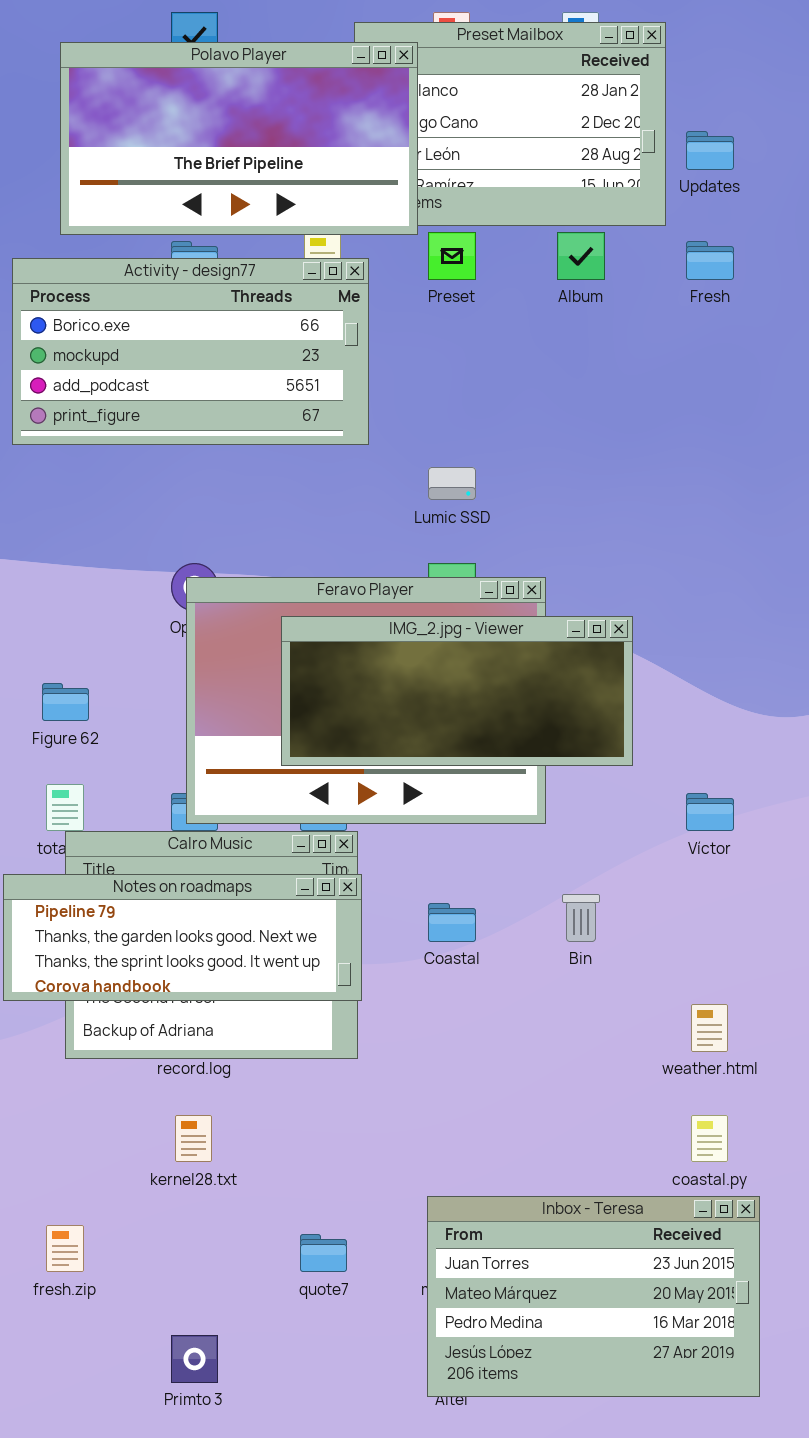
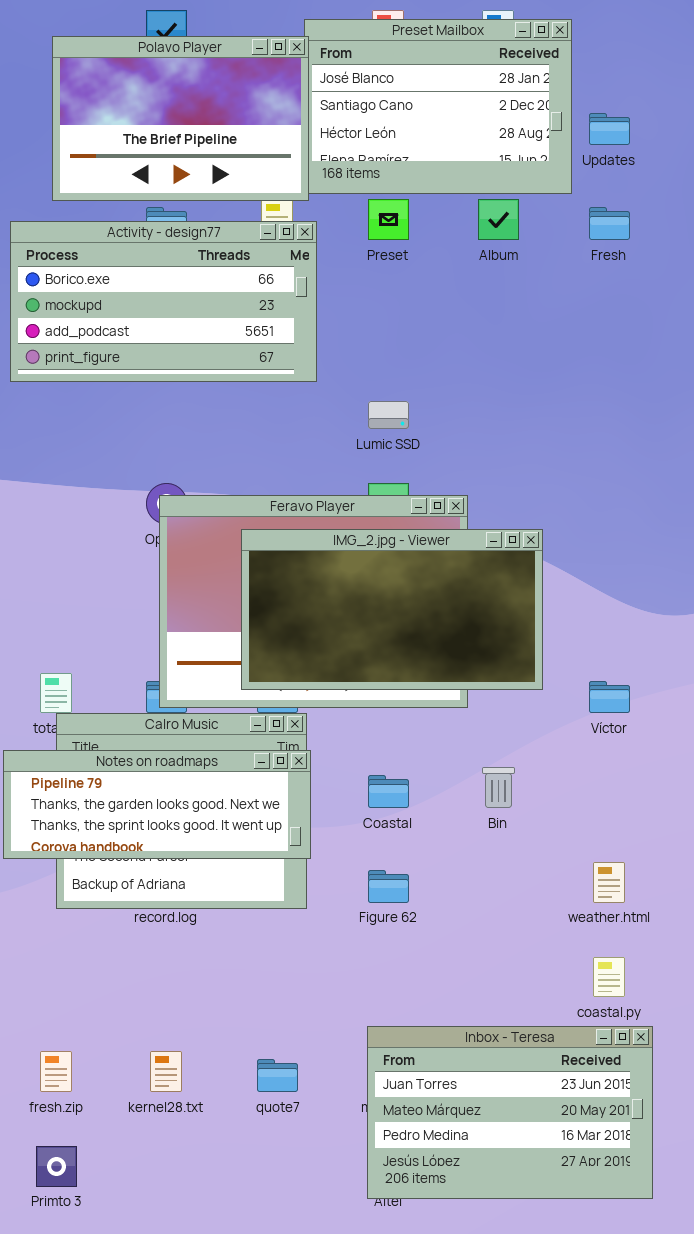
Polavo Player: [60,42,418,235] -> [52,36,309,201], resized
IMG_2.jpg - Viewer: [281,616,633,766] -> [241,529,543,690], resized
Figure 62: [42,683,89,721] -> [368,870,409,903], moved
kernel28.txt: [175,1115,212,1162] -> [150,1051,182,1092], moved
Primto 3: [171,1335,218,1383] -> [36,1146,77,1187], moved

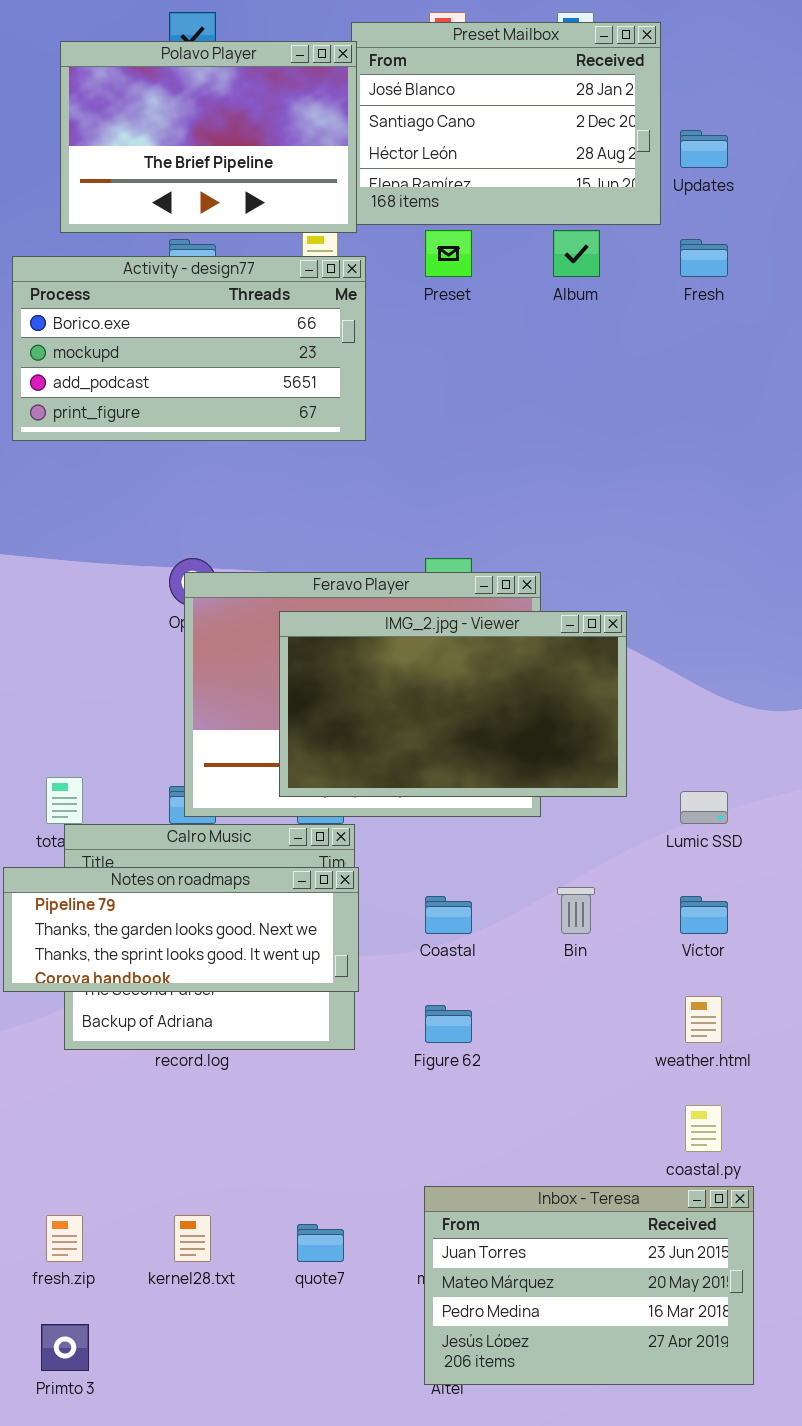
Lumic SSD: [368,401,409,429] -> [680,791,728,824], moved
Víctor: [589,681,630,713] -> [680,896,728,934], moved

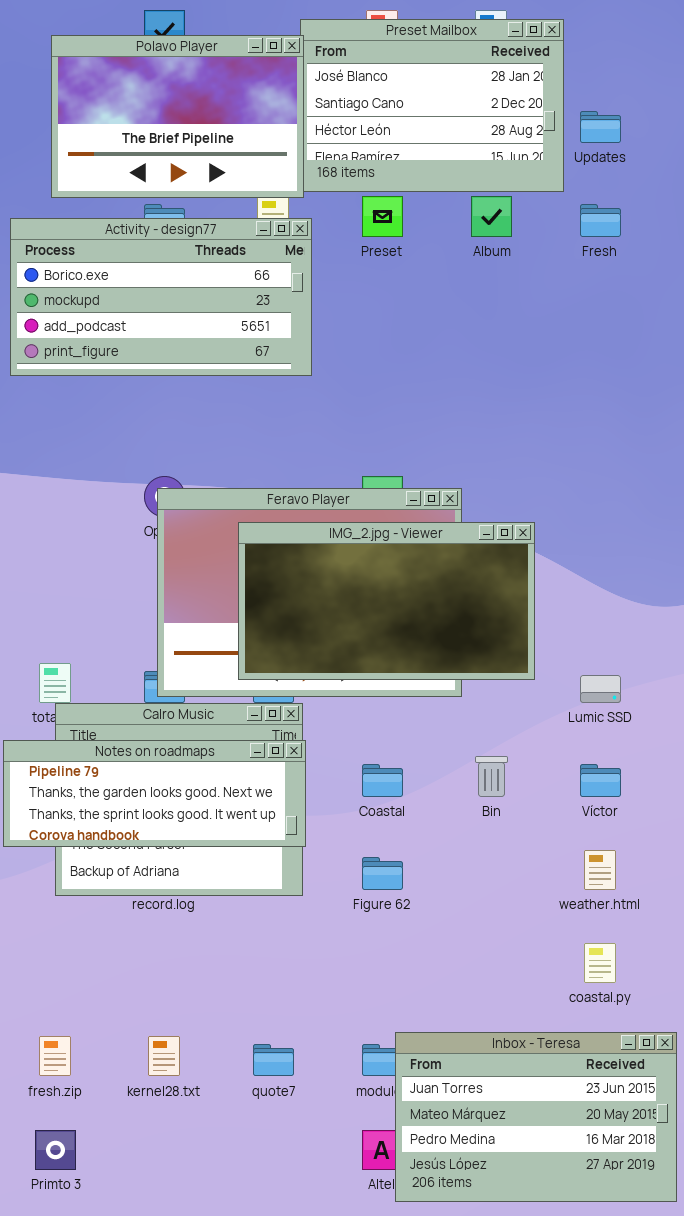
Inbox - Teresa: [424,1186,754,1385] -> [395,1032,677,1202], moved

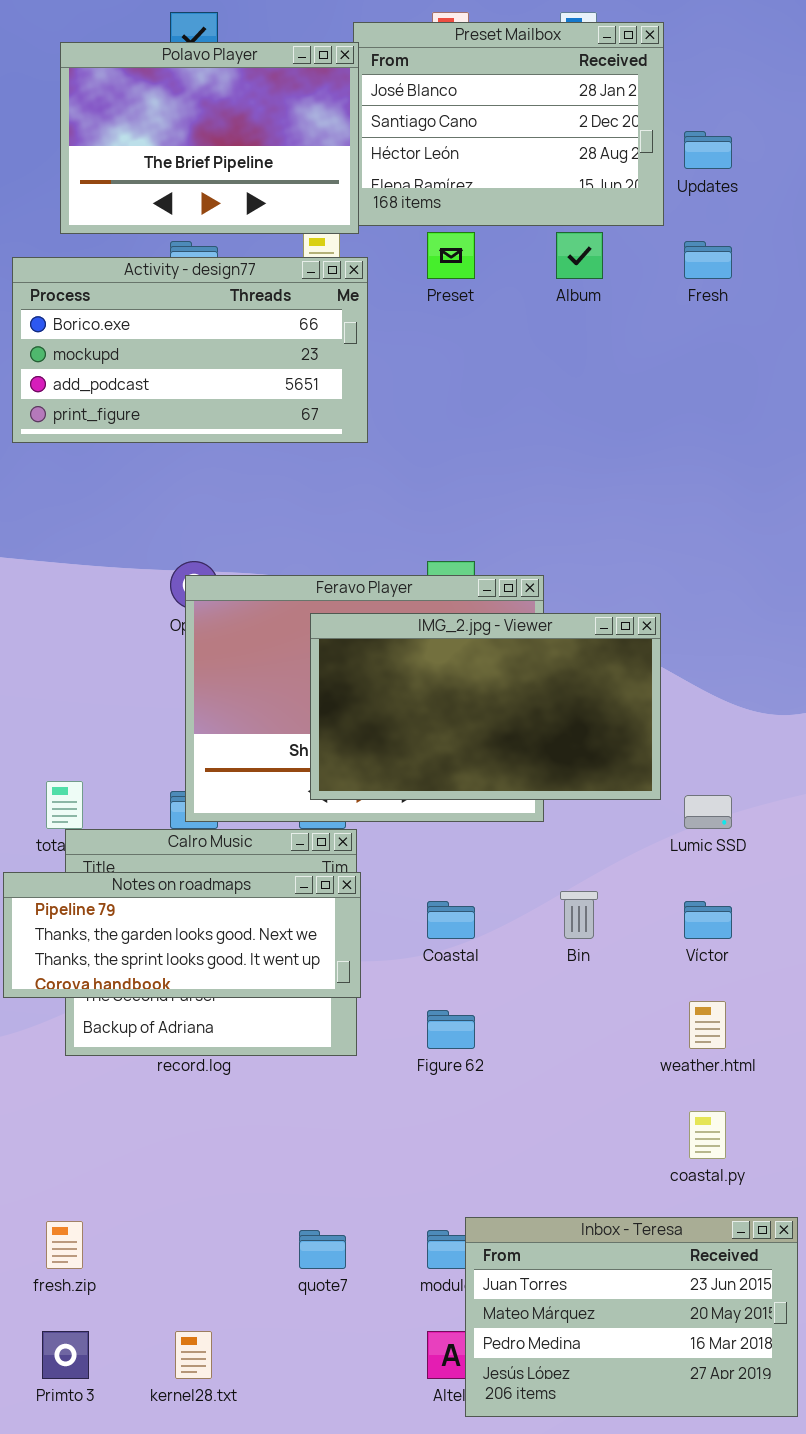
IMG_2.jpg - Viewer: [238,522,535,680] -> [310,613,661,800], moved
kernel28.txt: [148,1036,180,1076] -> [175,1331,212,1379], moved

